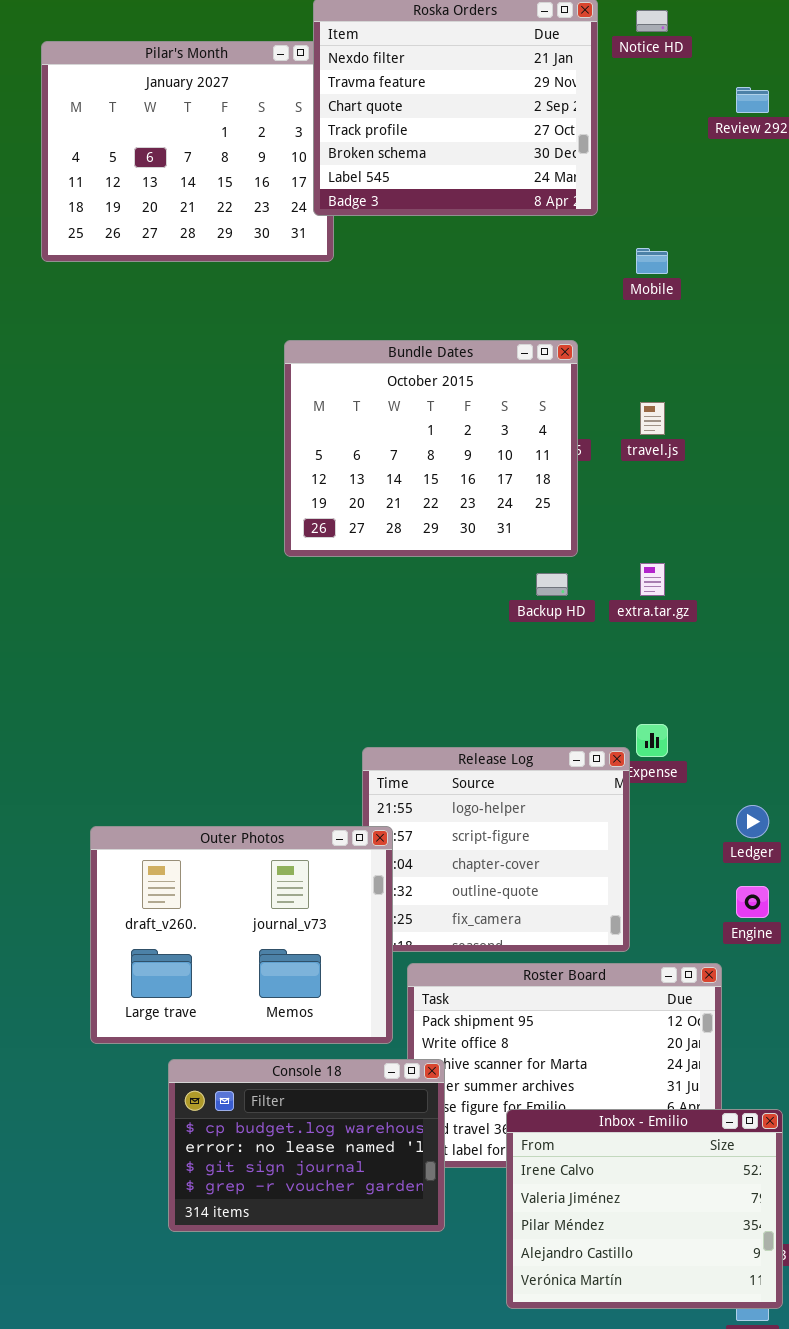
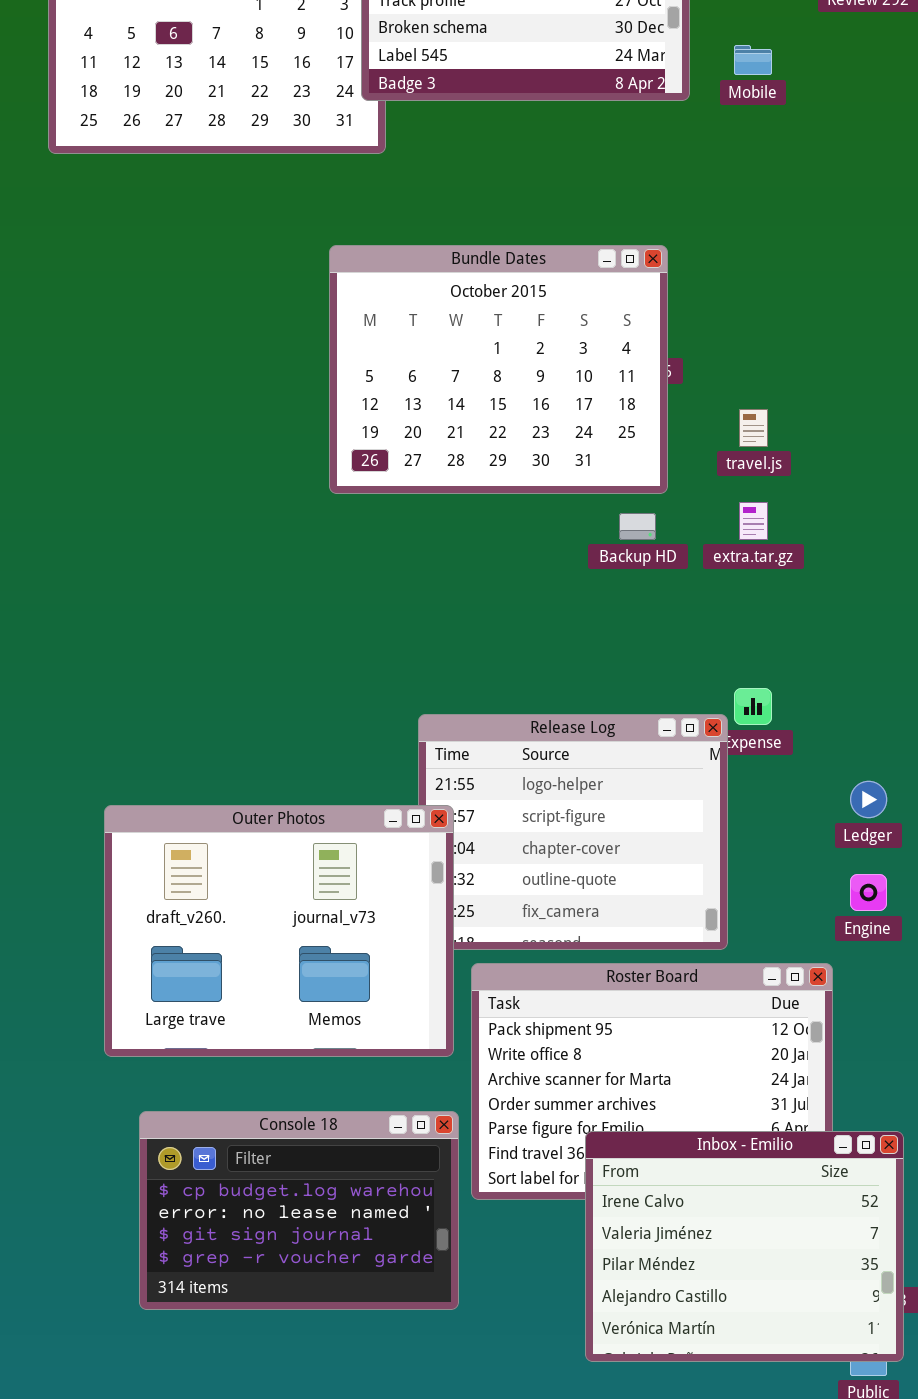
Mobile: [636,248,668,274] -> [734,45,772,75], moved
travel.js: [640,402,665,435] -> [739,409,768,447], moved
Console 18: [168,1059,445,1232] -> [139,1111,459,1310], moved

